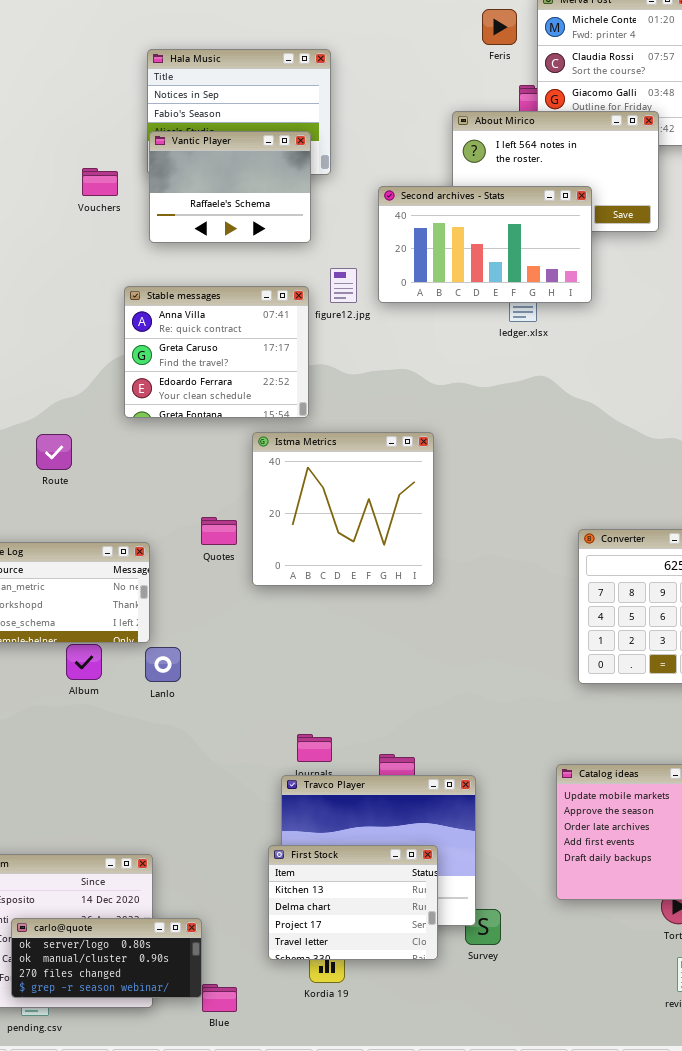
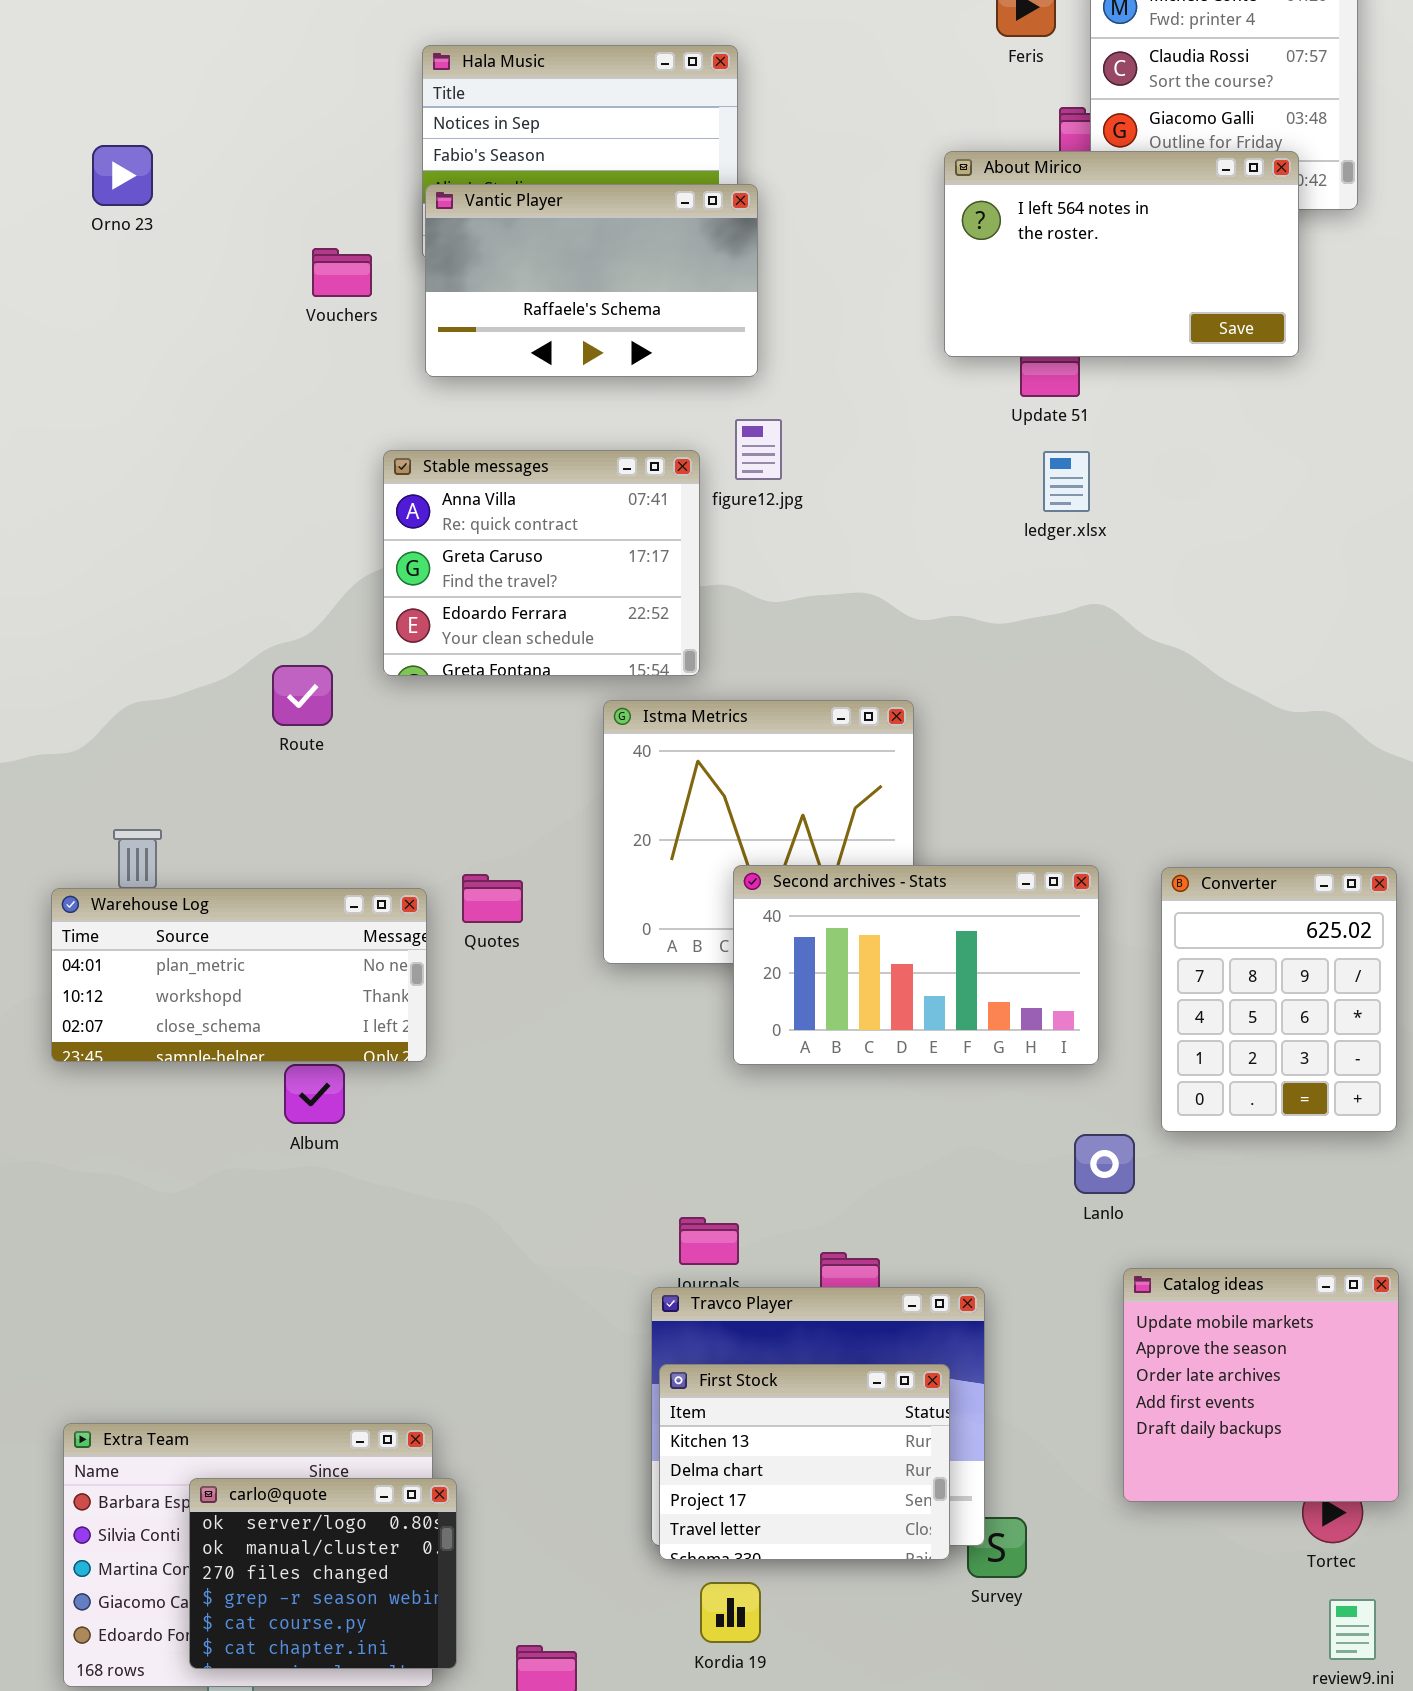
Vantic Player: [149,131,311,243] -> [425,184,758,377], resized
Second archives - Stats: [378,186,592,303] -> [733,865,1099,1065], moved
Route: [36,434,72,470] -> [272,665,333,726], moved
Quotes: [201,517,237,545] -> [462,874,523,923], moved
Lanlo: [145,647,181,682] -> [1074,1134,1135,1194], moved
First Stock: [268,845,438,960] -> [659,1364,950,1560], moved
carlo@quote: [11,918,202,998] -> [189,1478,457,1669], resized

